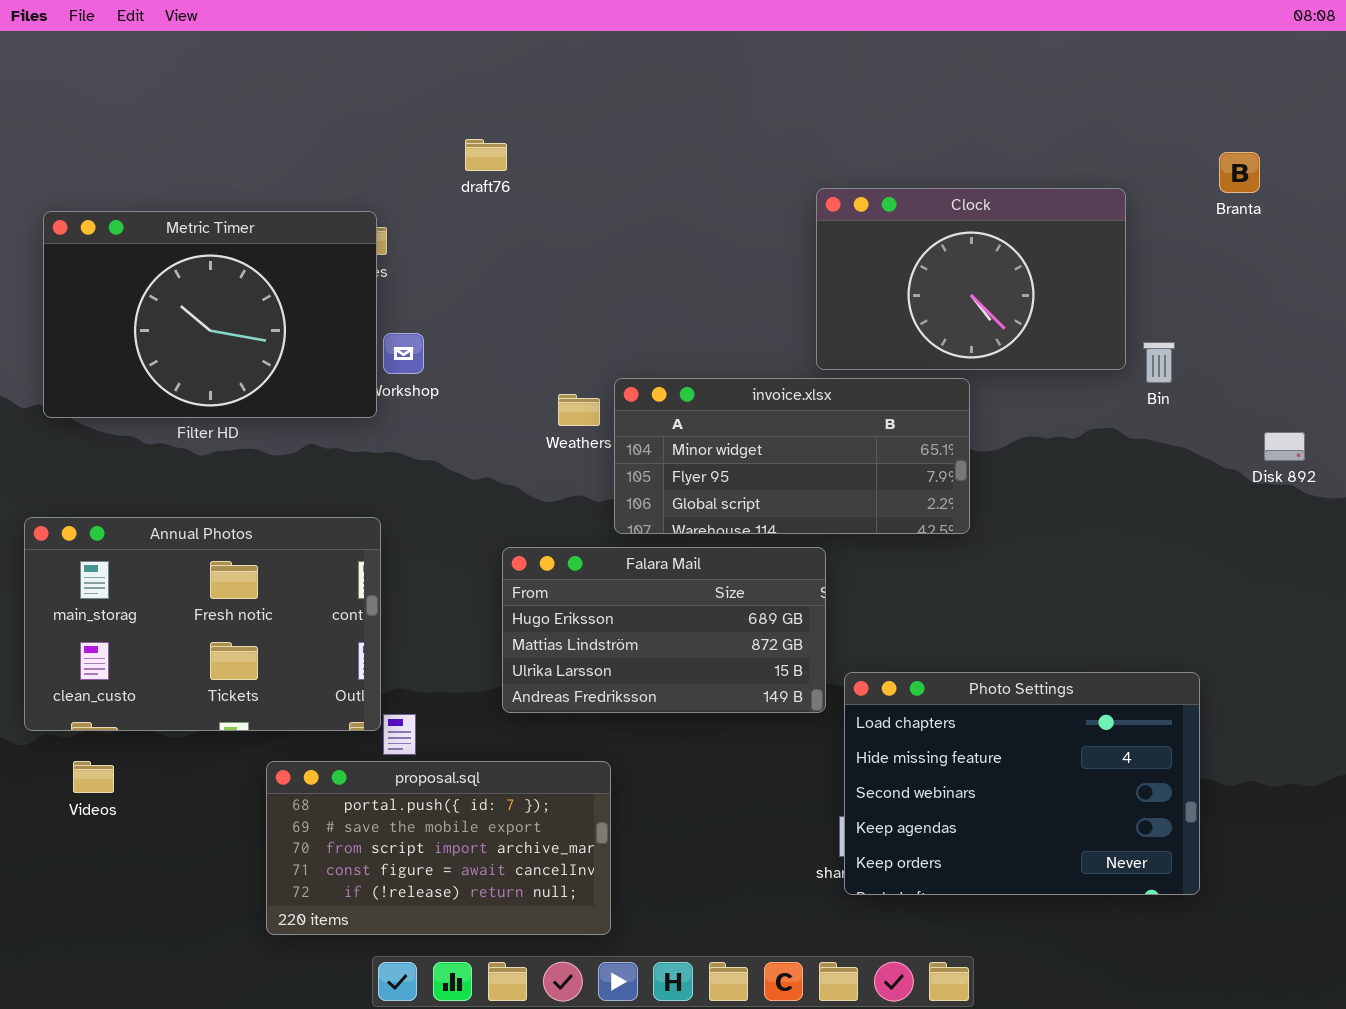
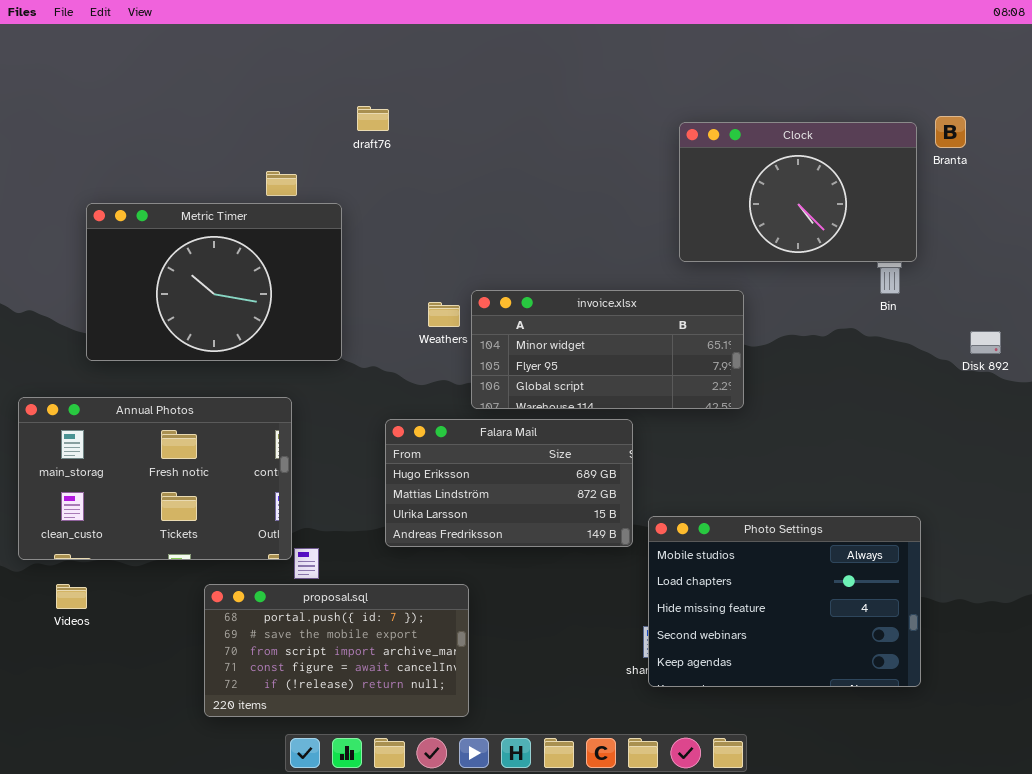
Clock: [816,188,1126,370] -> [679,122,917,262], moved
Metric Timer: [43,211,377,418] -> [86,203,342,361], moved
Photo Settings: [844,672,1200,895] -> [648,516,921,687], scrolled up 1 row

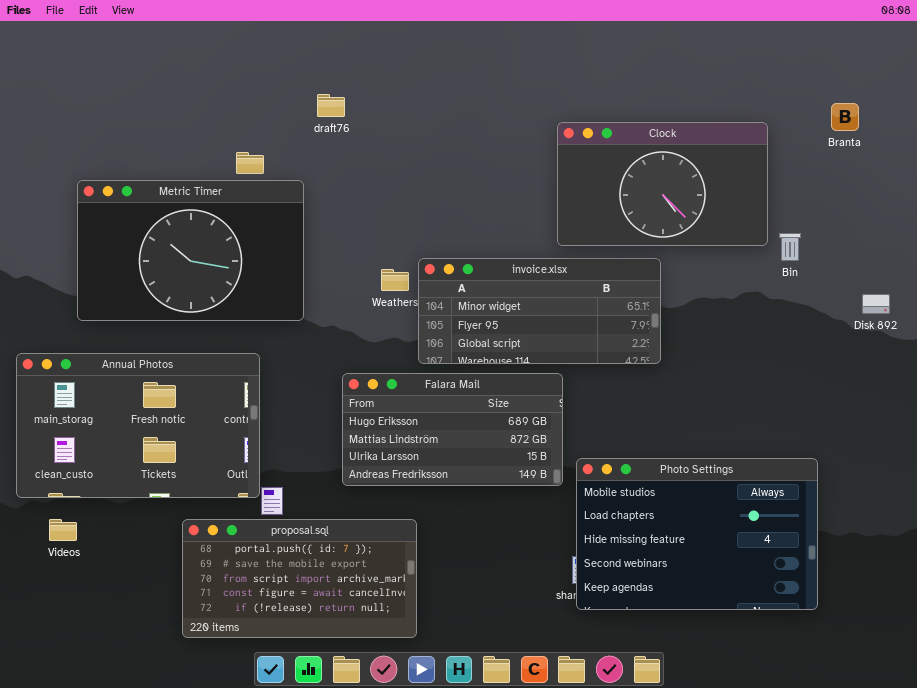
Clock: [679,122,917,262] -> [557,122,768,246], moved

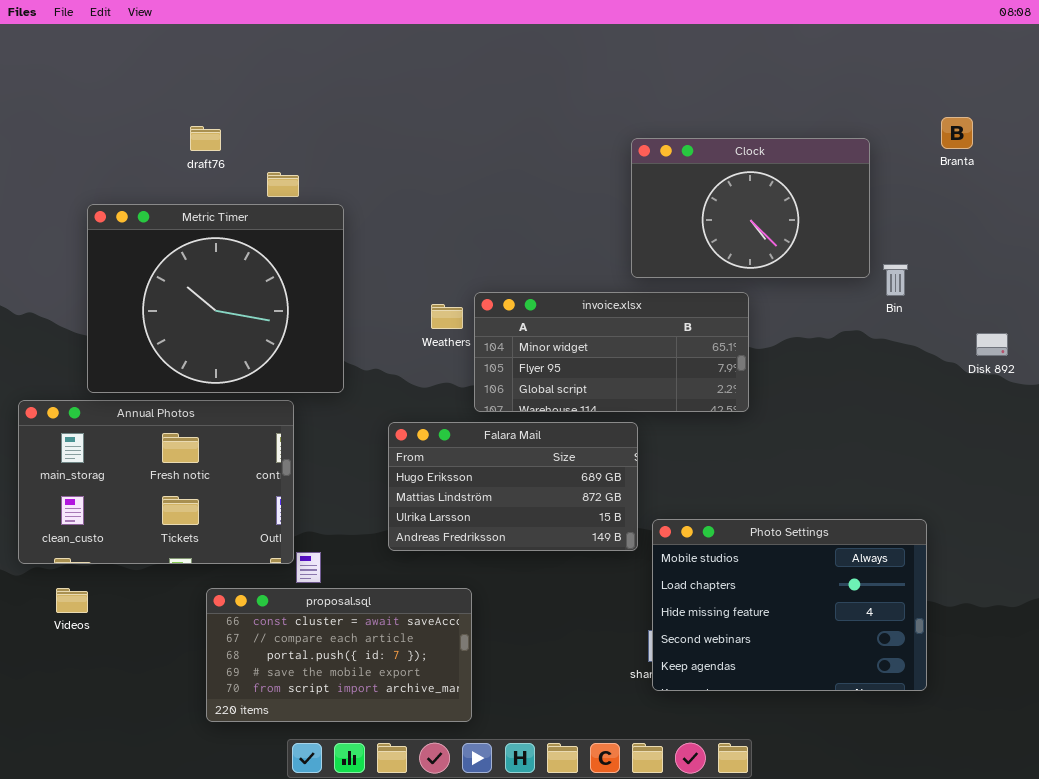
draft76: [317,94,345,117] -> [190,126,221,151], moved
Metric Timer: [77,180,304,321] -> [87,204,344,393], resized
proposal.sql: [182,519,417,638] -> [206,588,472,722], scrolled up 2 rows

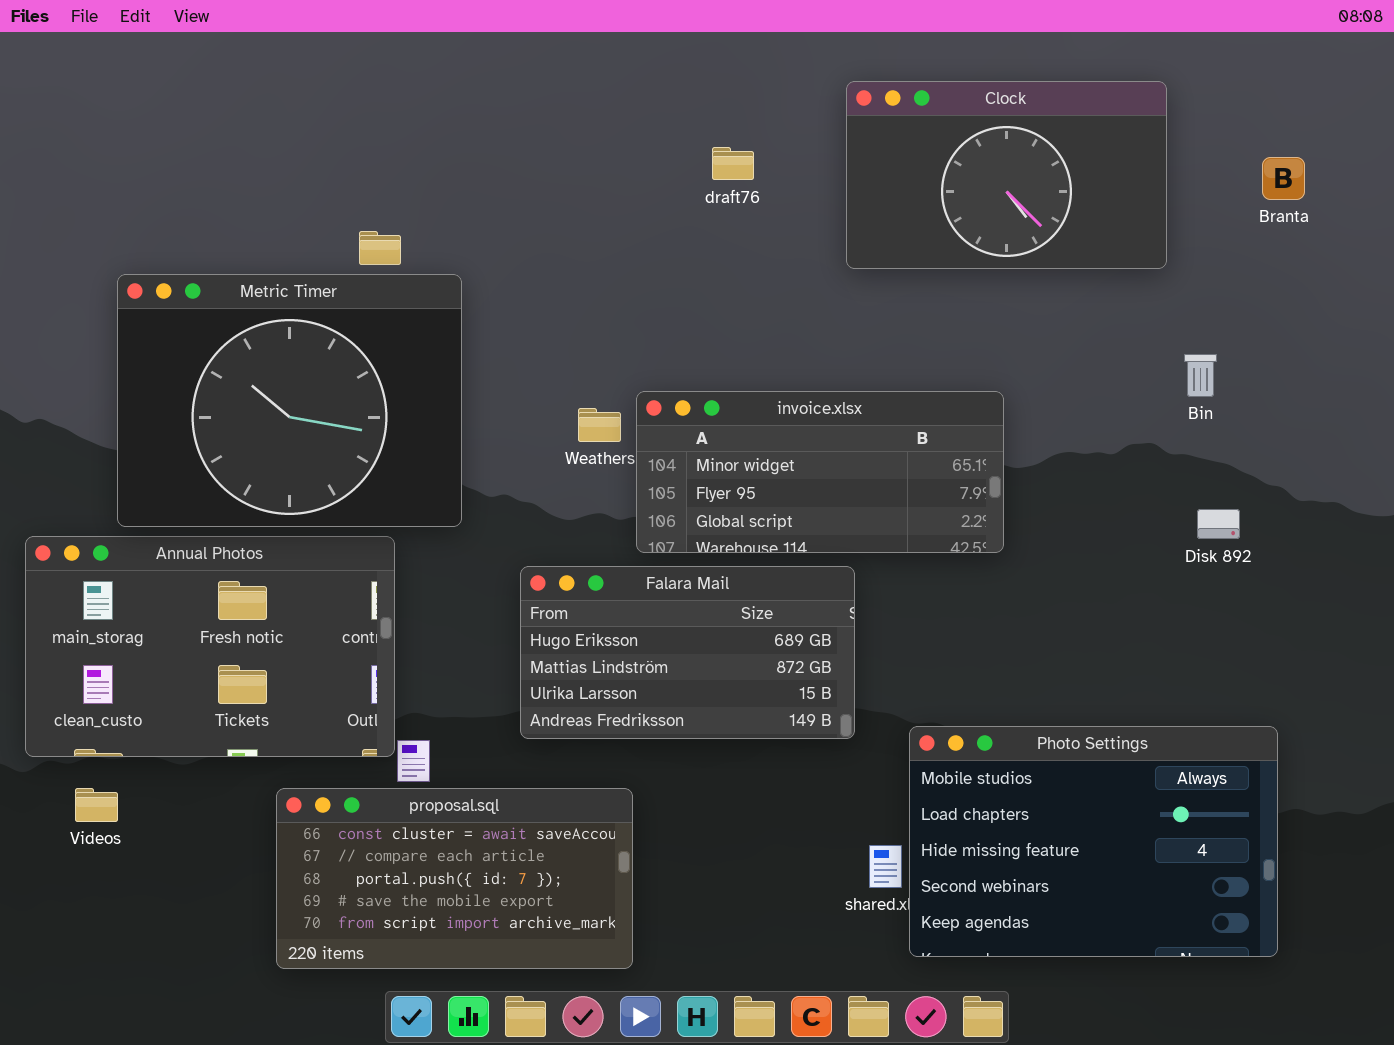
draft76: [190,126,221,151] -> [712,147,754,180], moved
Clock: [631,138,870,278] -> [846,81,1167,269], moved
Disk 892: [976,333,1008,356] -> [1197,509,1240,539], moved
Photo Settings: [652,519,927,691] -> [909,726,1278,957], moved

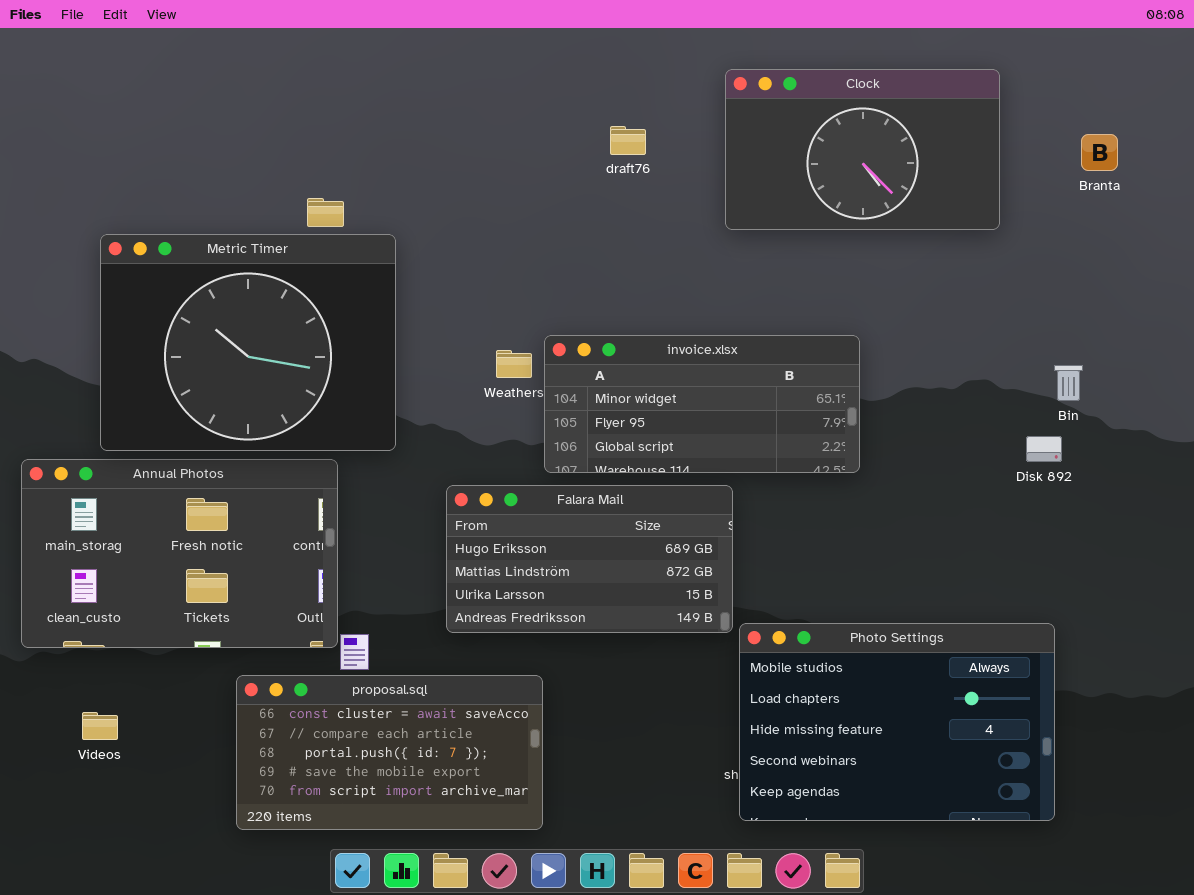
Bin: [1184,354,1217,397] -> [1054,365,1083,401], moved
Photo Settings: [909,726,1278,957] -> [739,623,1055,821], moved
Videos: [75,788,118,822] -> [82,712,118,740], moved

